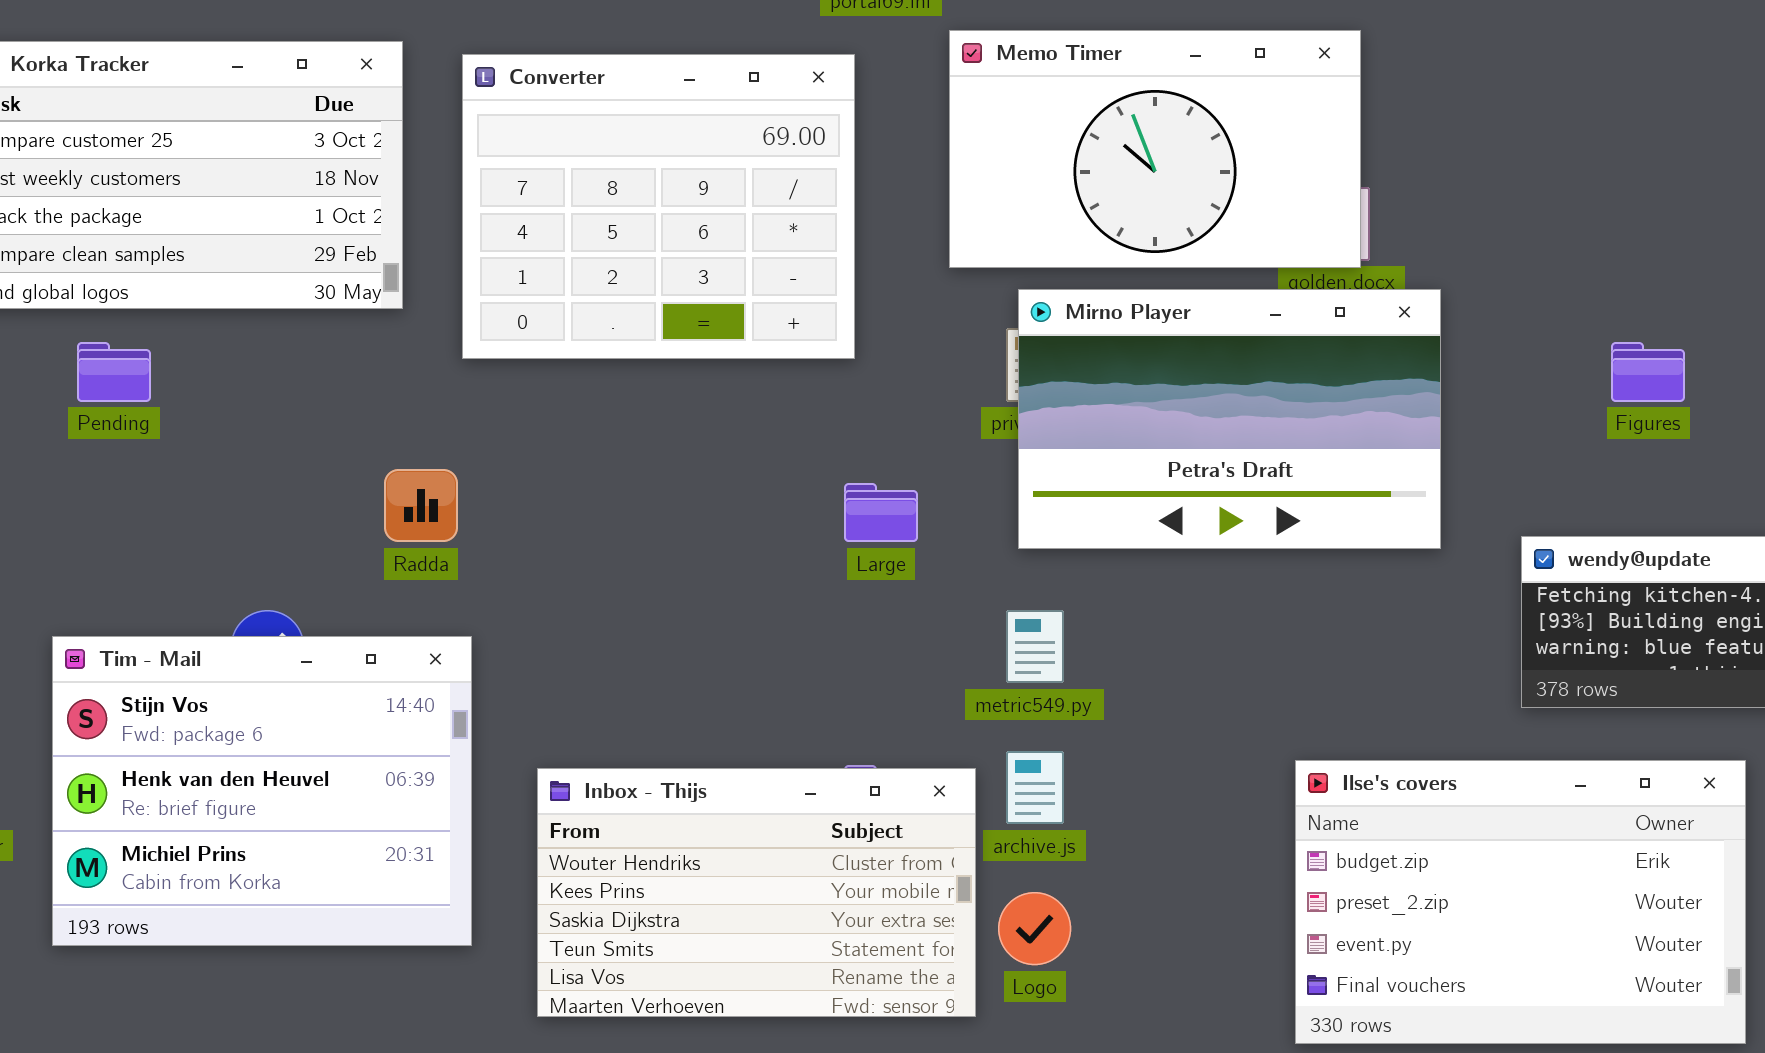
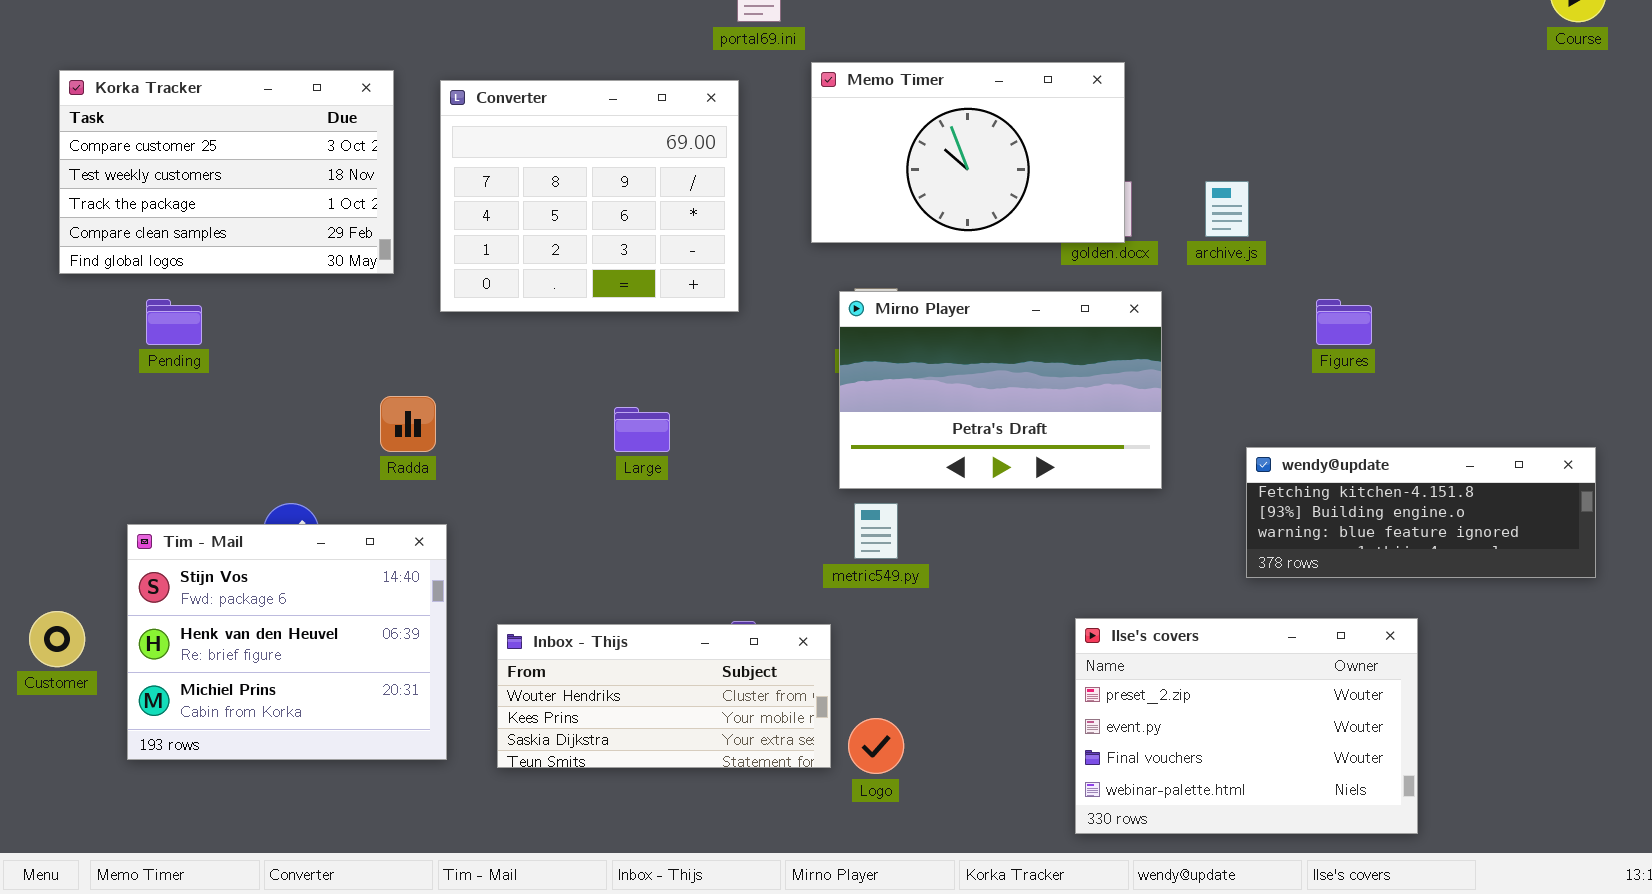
Mirno Player: [1018,289,1441,549] -> [839,291,1162,489], moved
Large: [844,483,918,542] -> [614,407,670,452], moved
archive.js: [1006,751,1064,824] -> [1205,181,1249,237], moved
Ilse's covers: [1295,760,1746,1044] -> [1075,618,1418,834], scrolled down 1 row
Inbox - Thijs: [537,768,976,1017] -> [497,624,831,768], resized

